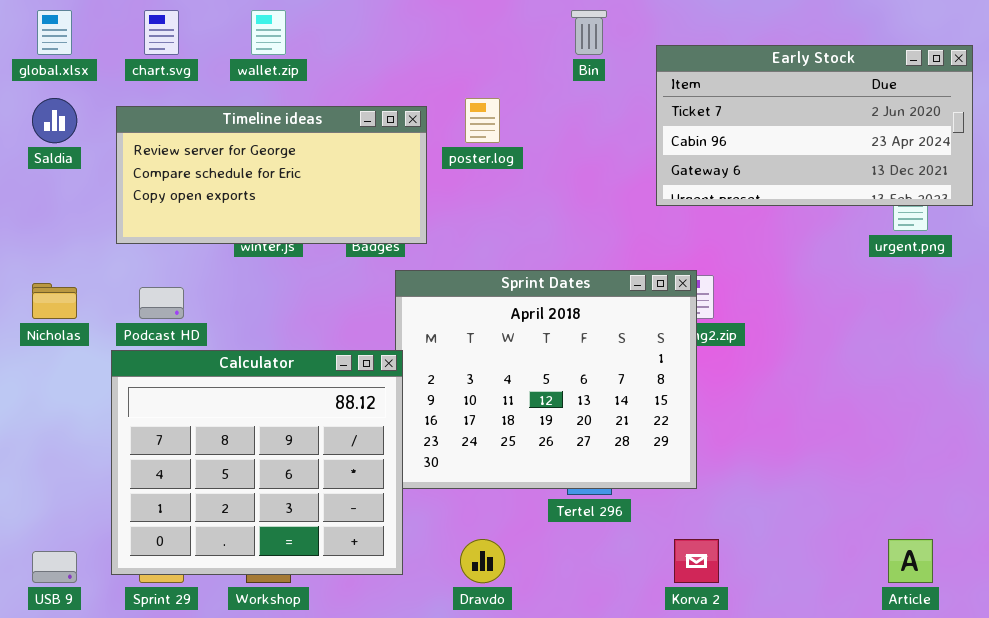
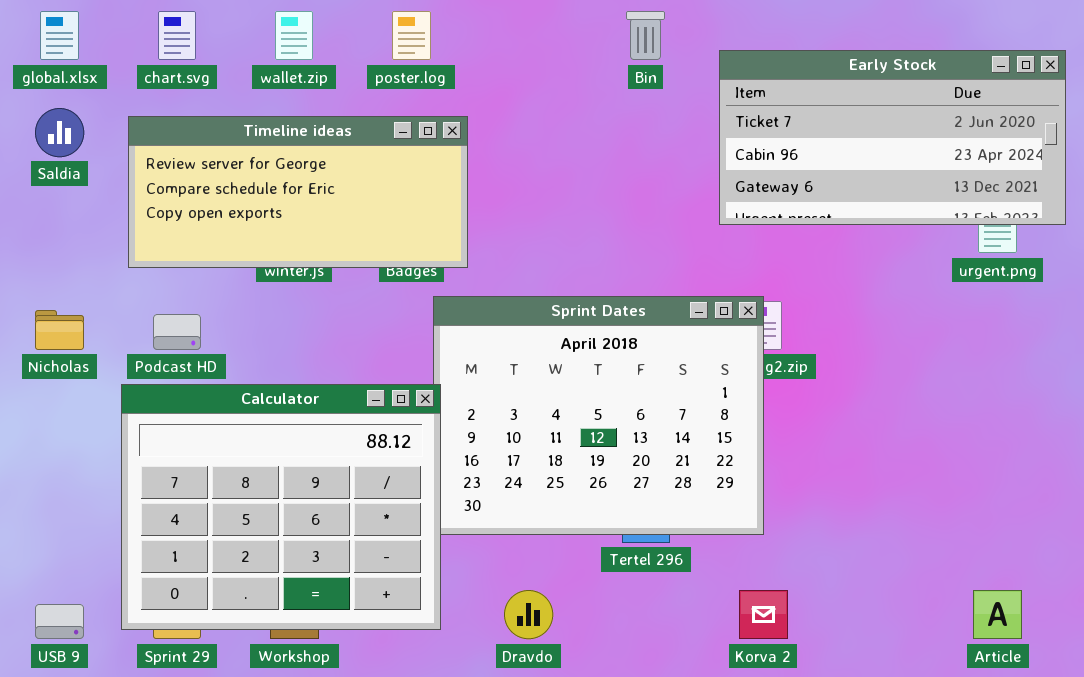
poster.log: [465,98,500,143] -> [392,11,431,60], moved

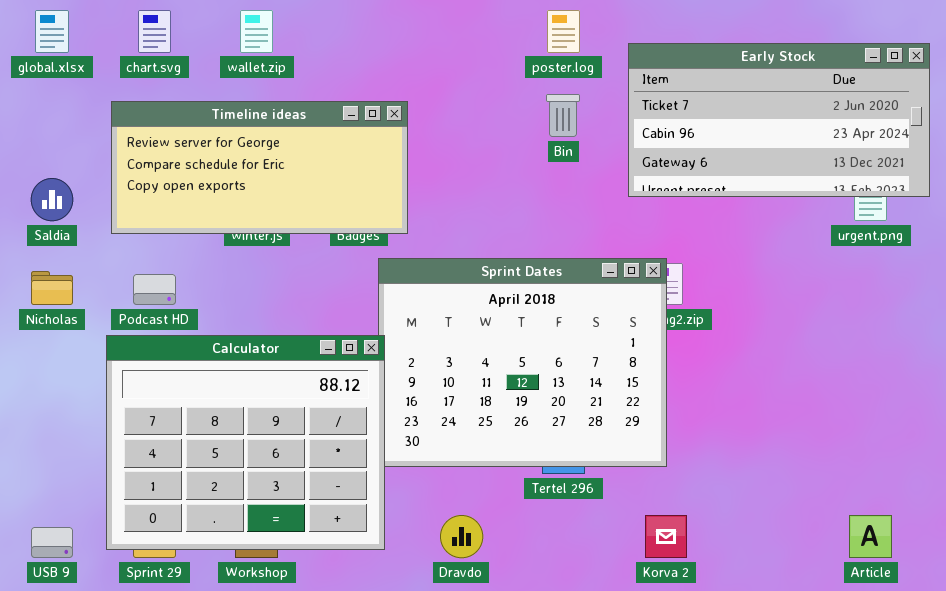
poster.log: [392,11,431,60] -> [547,10,580,53], moved
Bin: [626,11,665,60] -> [546,94,580,137], moved
Saldia: [35,108,84,157] -> [31,178,73,221], moved

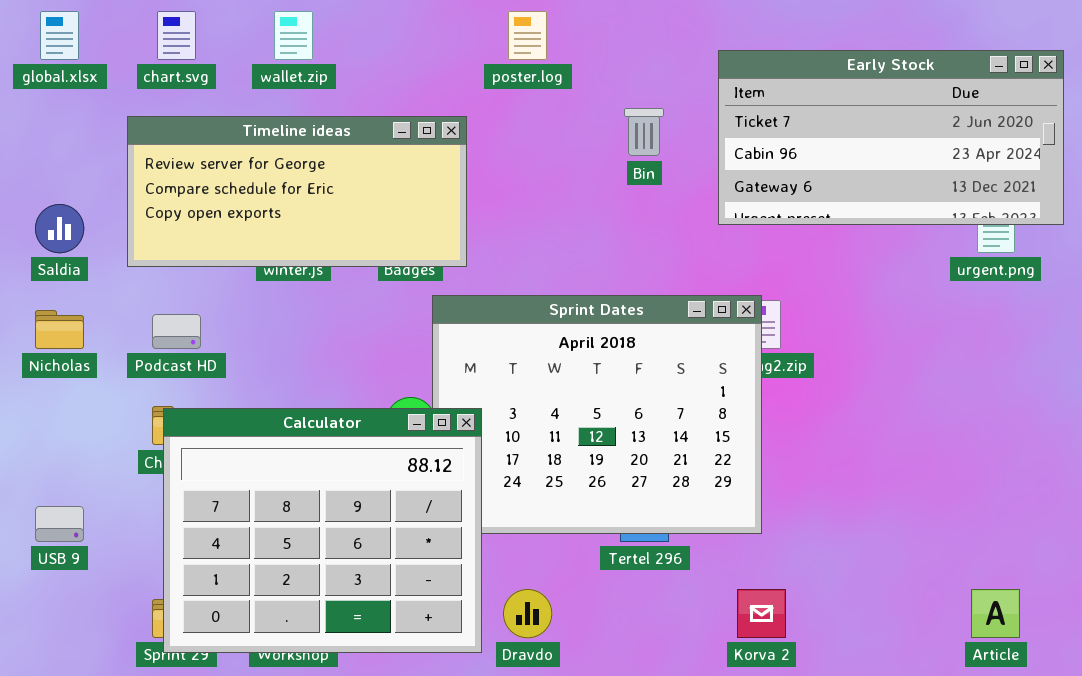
poster.log: [547,10,580,53] -> [508,11,547,60], moved
Calculator: [106,335,385,550] -> [163,408,482,653], moved
USB 9: [31,527,73,558] -> [35,506,84,542], moved

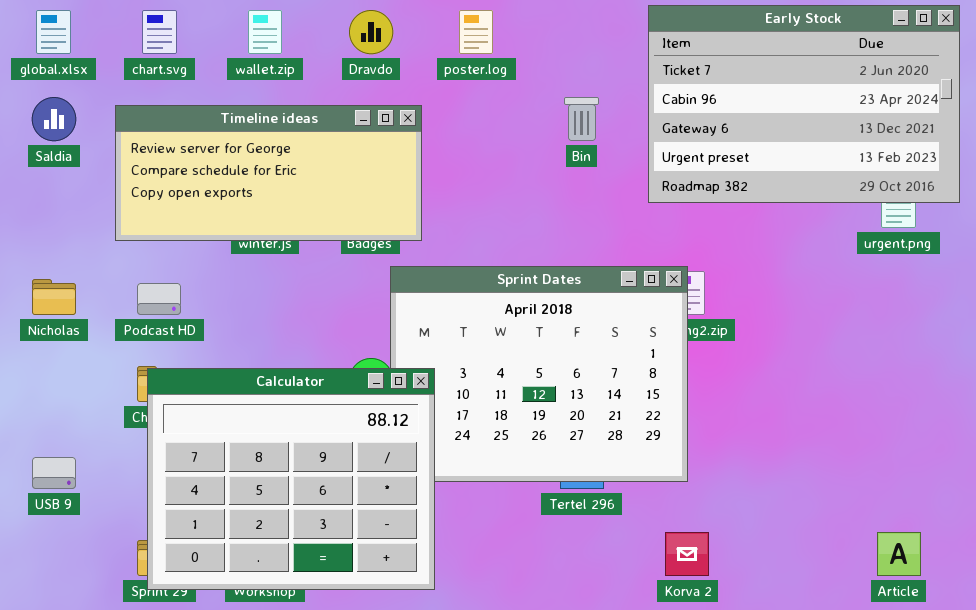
Early Stock: [718,50,1064,225] -> [648,5,960,203], resized
Saldia: [35,204,84,253] -> [32,97,76,141], moved
Dravdo: [503,589,552,638] -> [349,10,393,54], moved

